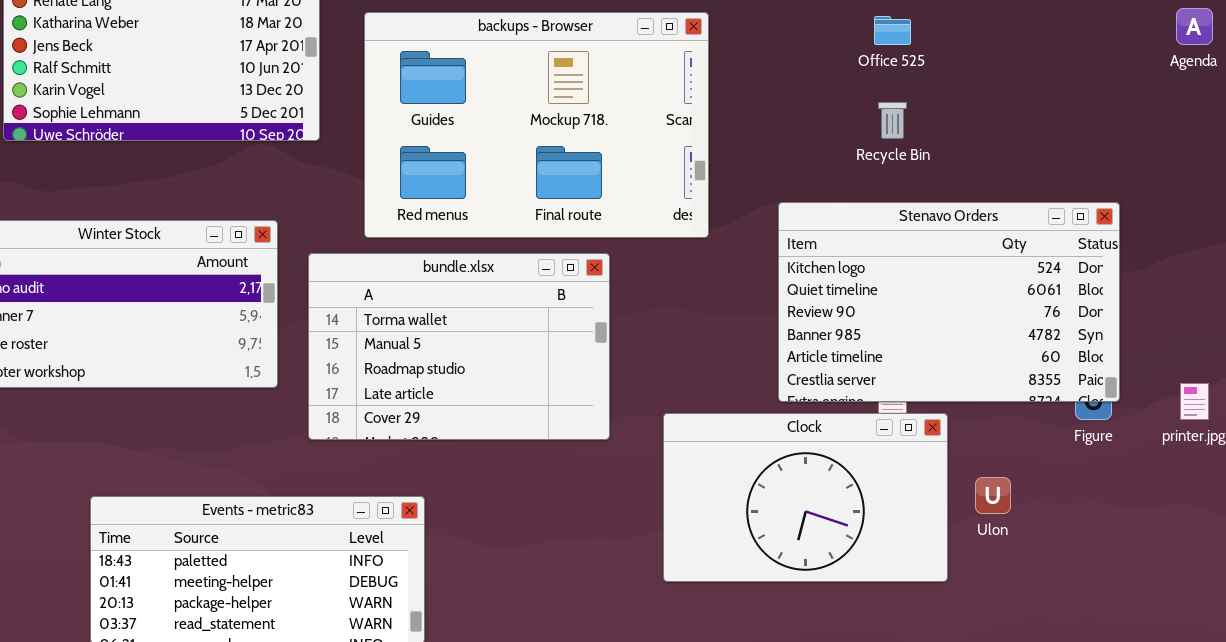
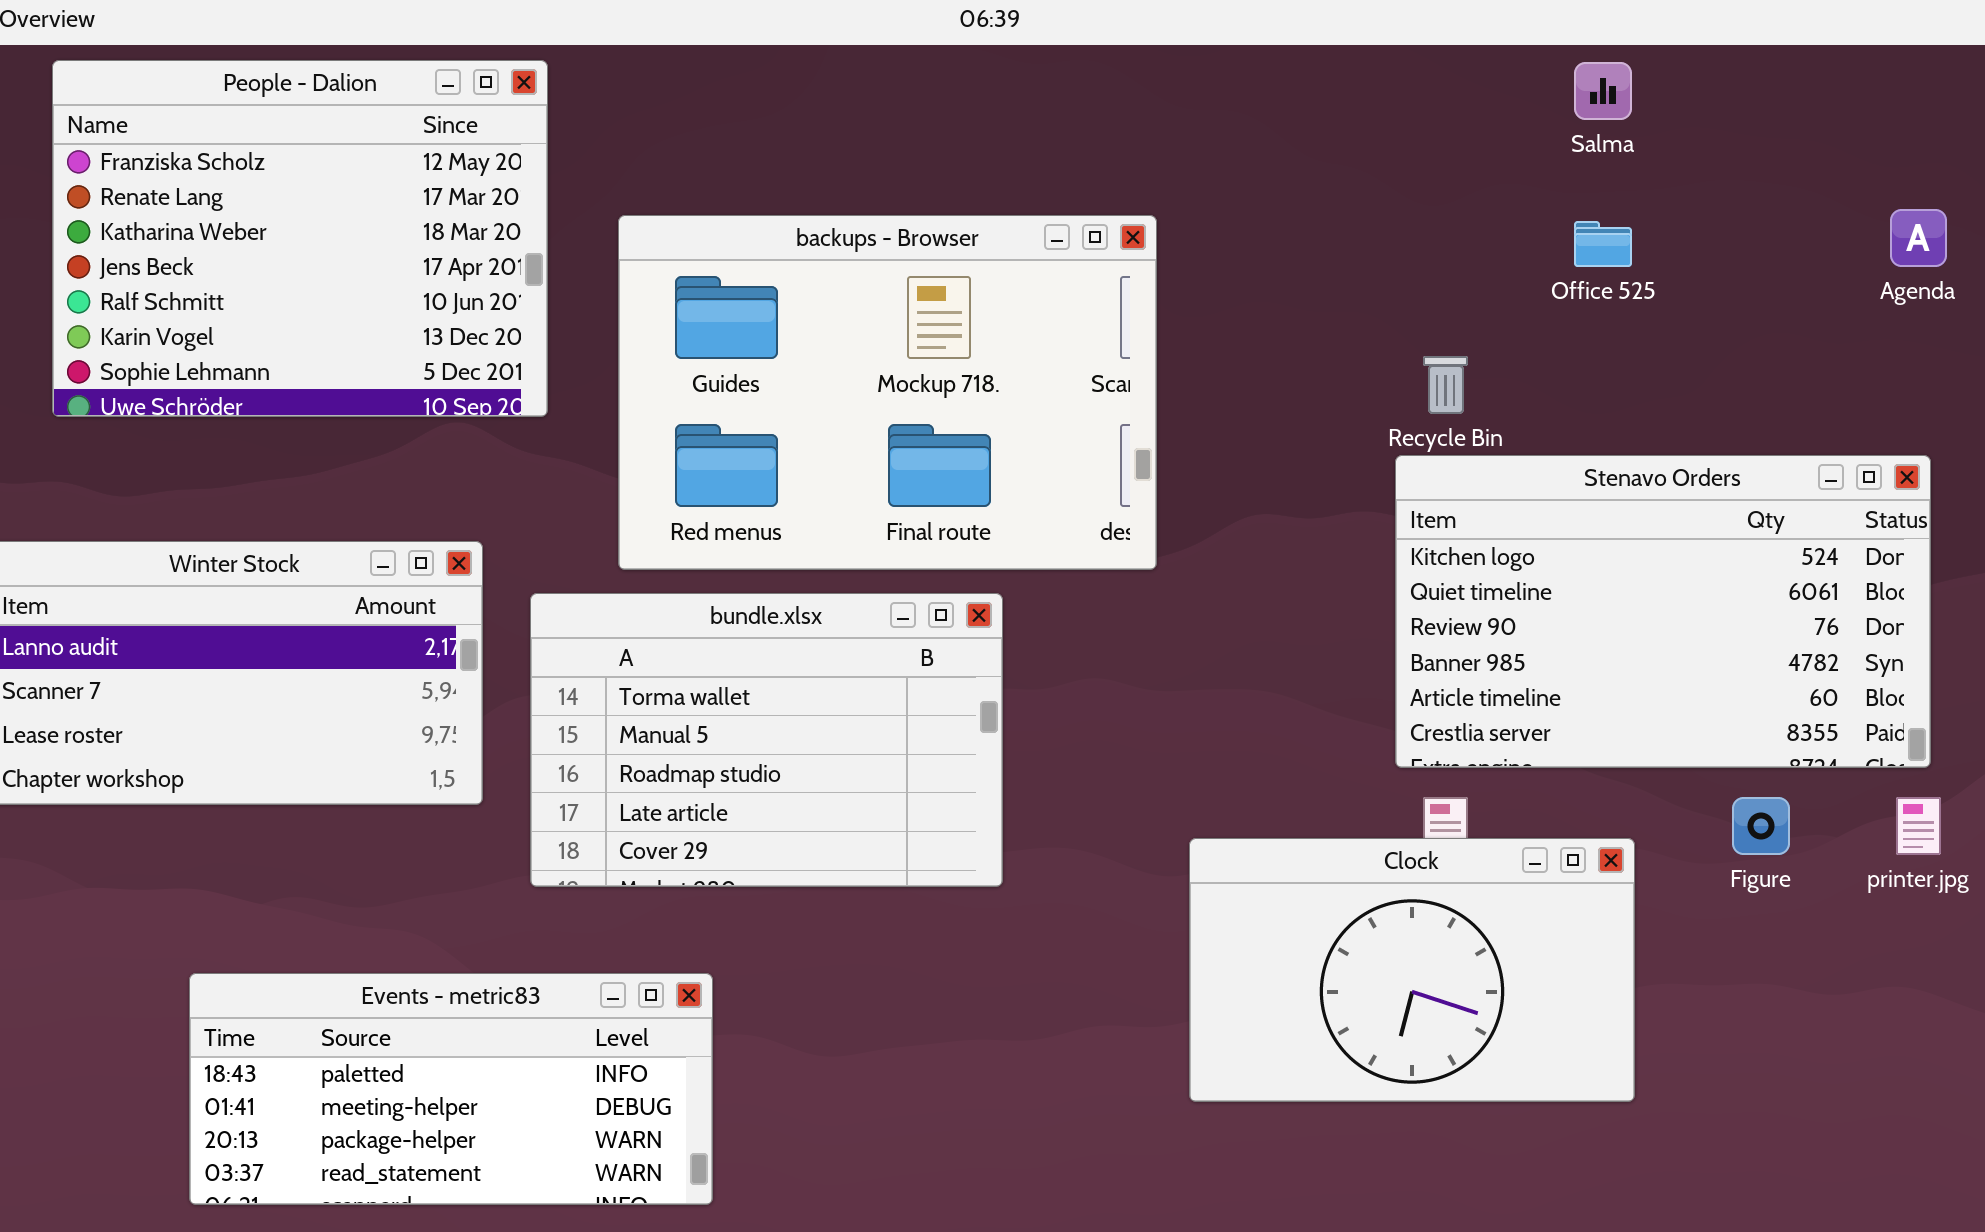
Office 525: [874,16,911,45] -> [1574,221,1632,267], moved
Stenavo Orders: [778,202,1120,402] -> [1395,455,1931,768], moved
Clock: [663,413,948,582] -> [1189,838,1635,1102], moved

